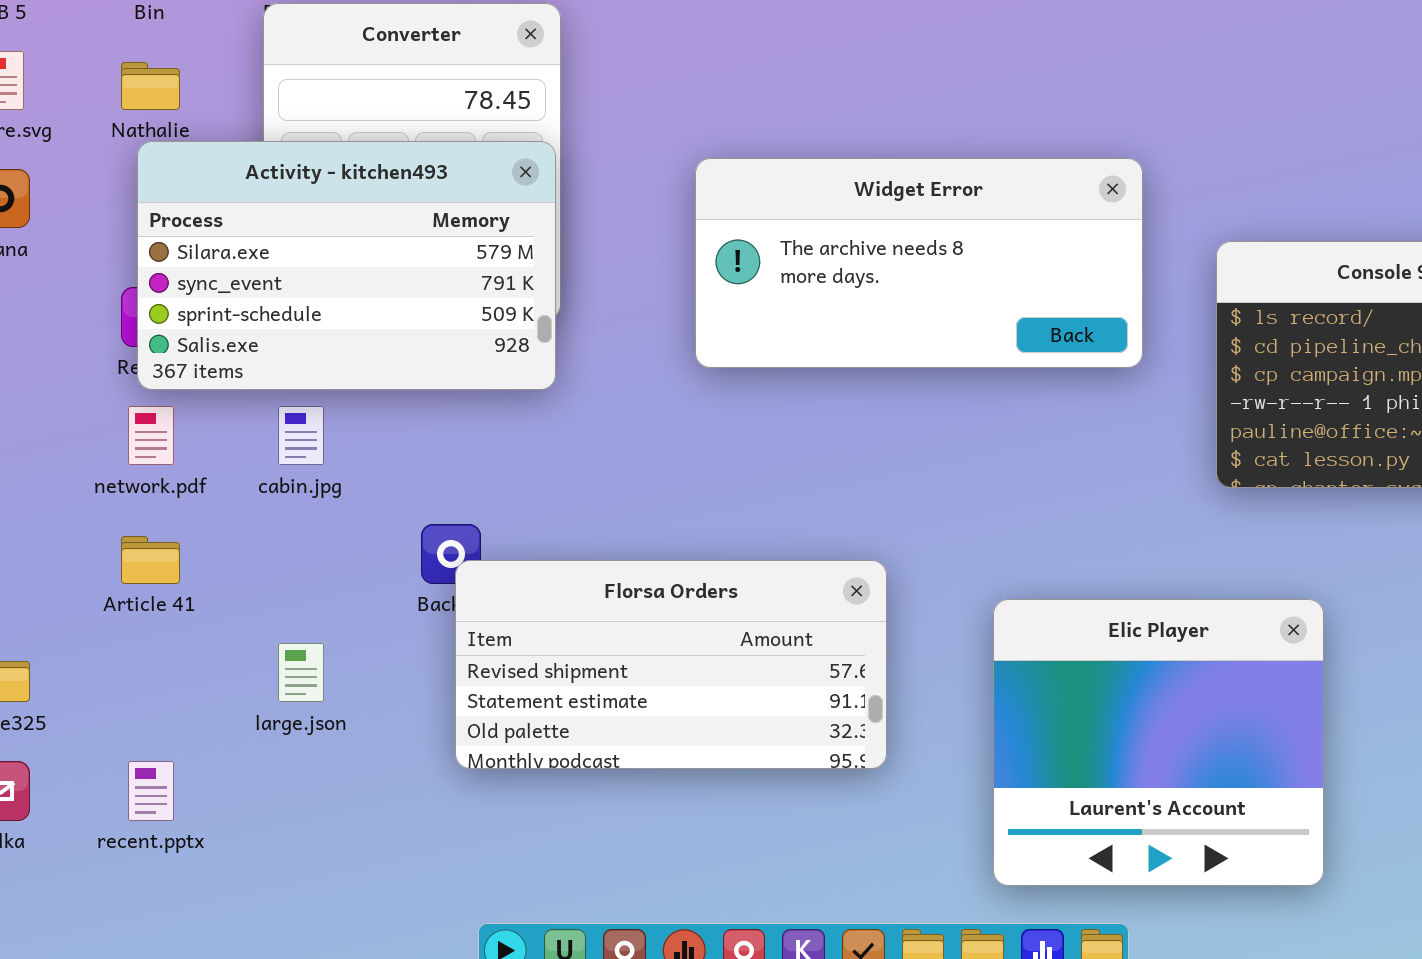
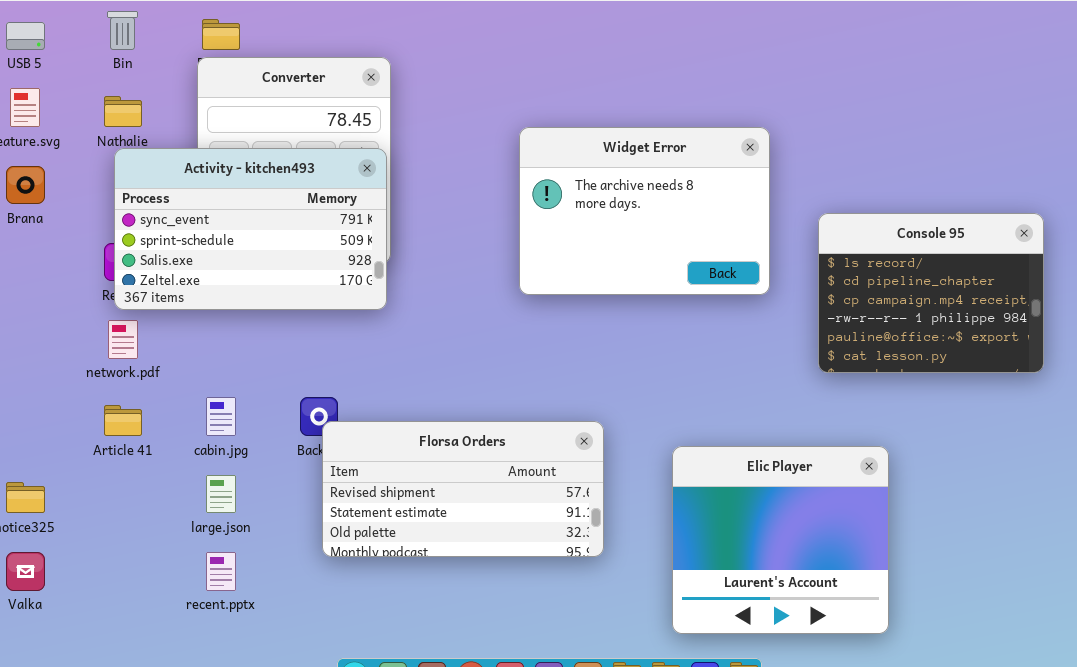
Activity - kitchen493: [137,141,556,390] -> [114,148,387,310], scrolled down 1 row
Widget Error: [695,158,1143,368] -> [519,127,770,295], resized
cabin.jpg: [278,406,324,465] -> [206,397,236,436], moved
recent.pptx: [128,761,174,821] -> [206,552,236,591], moved

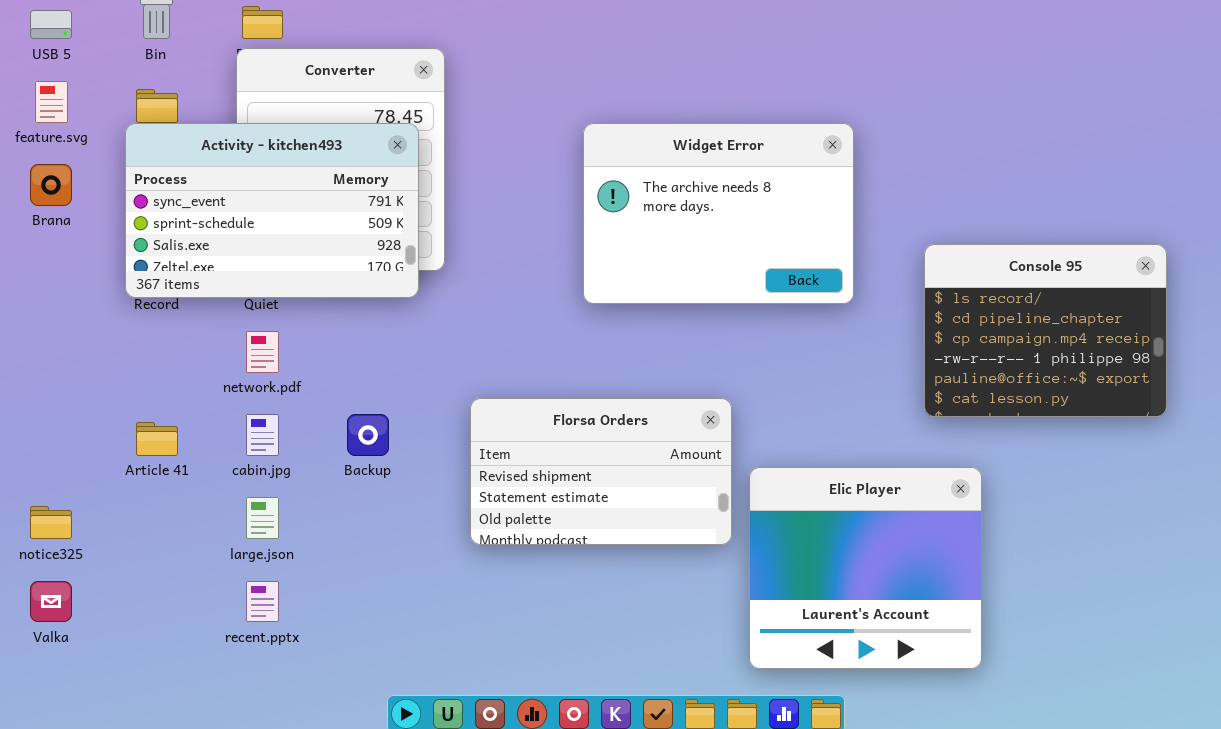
Activity - kitchen493: [114,148,387,310] -> [125,123,419,298], moved
Console 95: [818,213,1044,373] -> [924,244,1167,417], moved
network.pdf: [108,320,138,359] -> [246,331,279,373], moved
Florsa Orders: [322,421,604,557] -> [470,398,732,545], moved, resized

